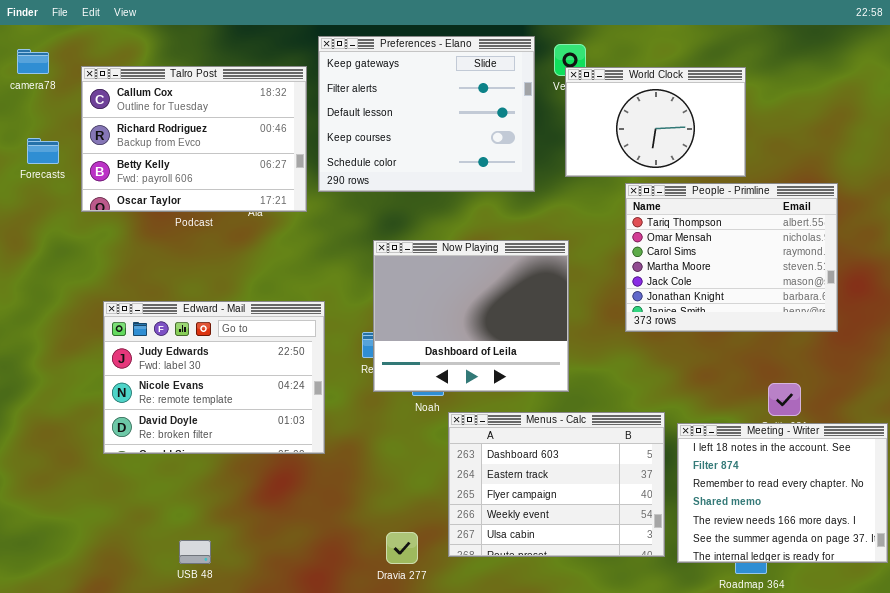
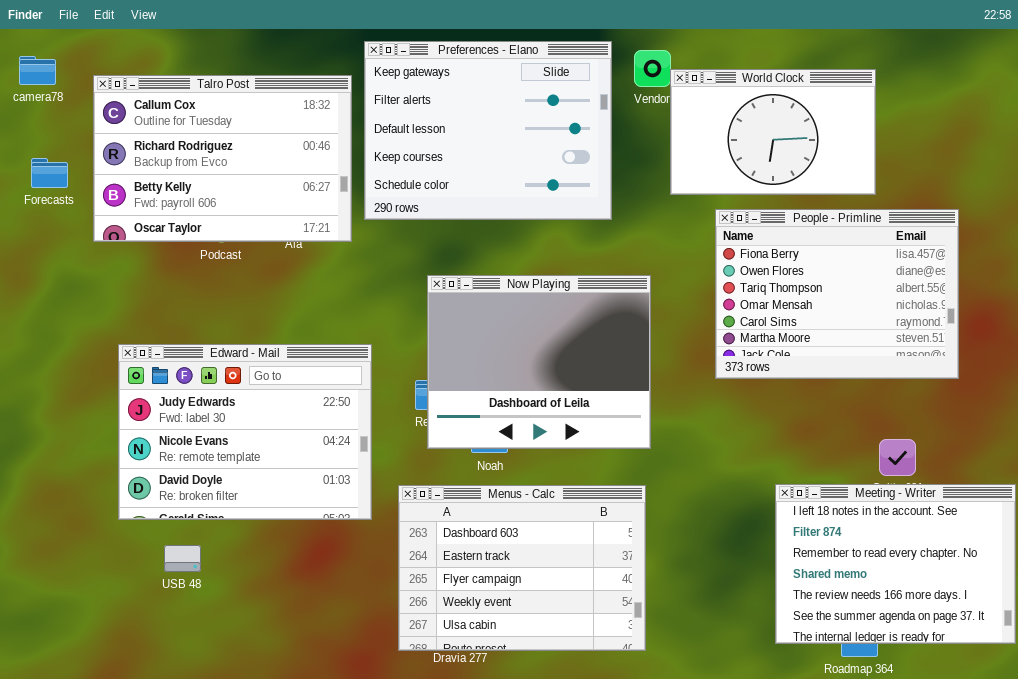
World Clock: [565,67,746,177] -> [670,69,876,195], moved
People - Primline: [625,183,838,332] -> [715,209,959,379], scrolled up 2 rows
Menus - Calc: [448,412,665,557] -> [398,485,646,651], moved
USB 48: [179,540,211,564] -> [164,545,201,572], moved

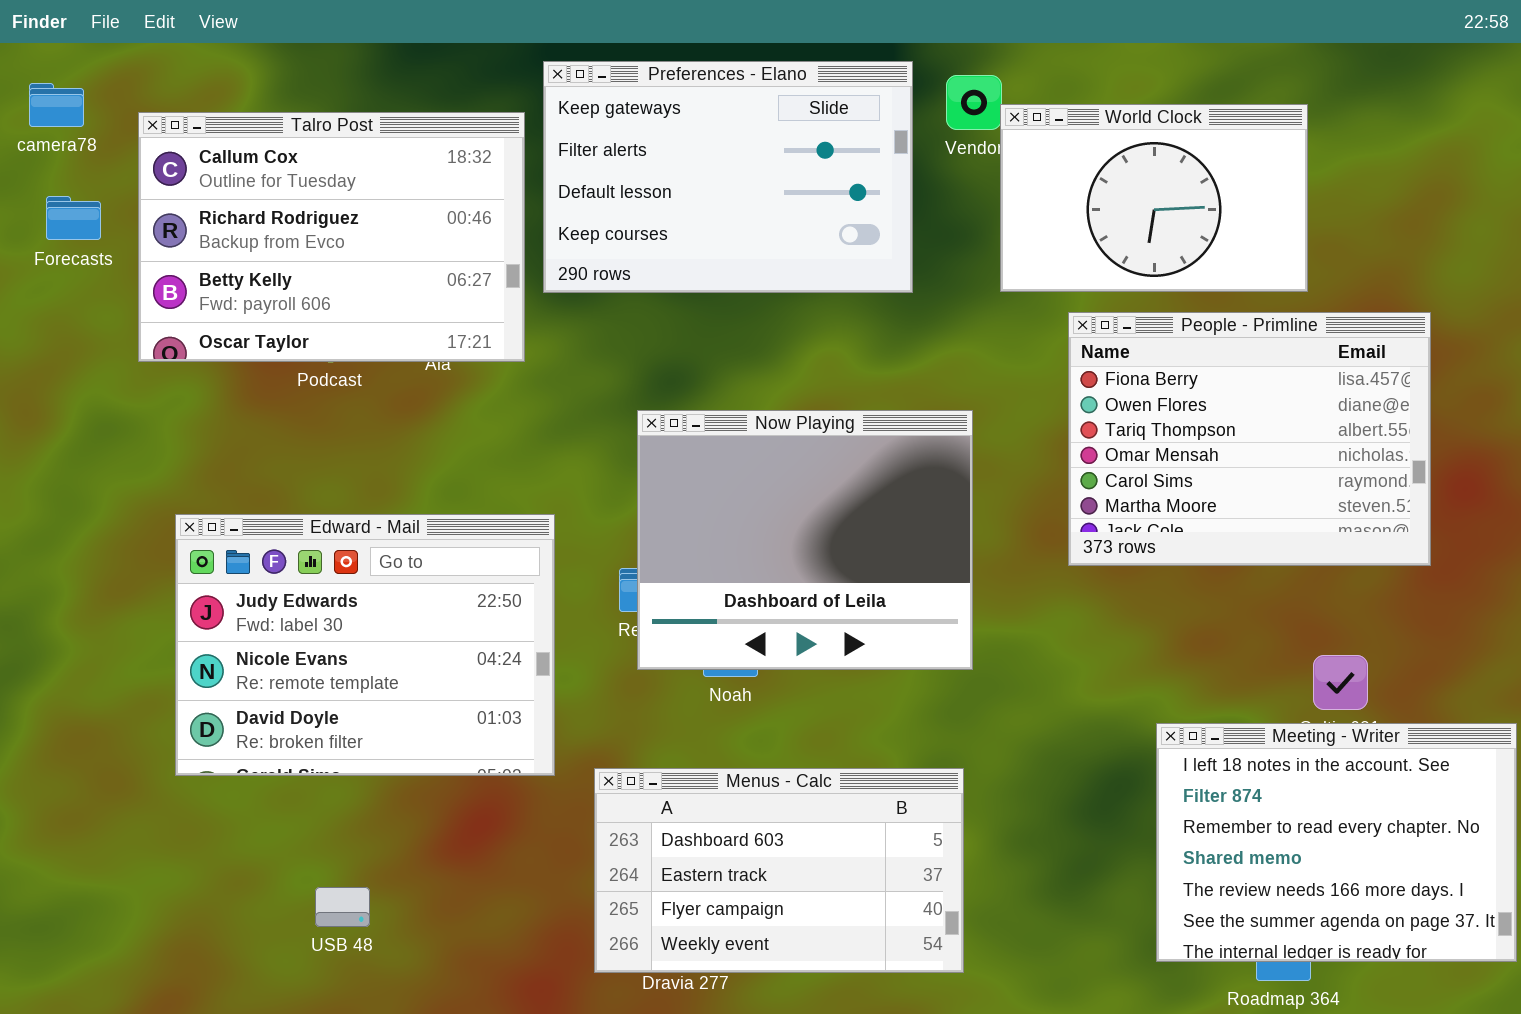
Preferences - Elano: [364,41,612,220] -> [543,61,913,293], resized
Forecasts: [31,158,68,188] -> [46,196,101,240], moved
Menus - Calc: [398,485,646,651] -> [594,768,964,973], resized
USB 48: [164,545,201,572] -> [315,887,370,927], moved

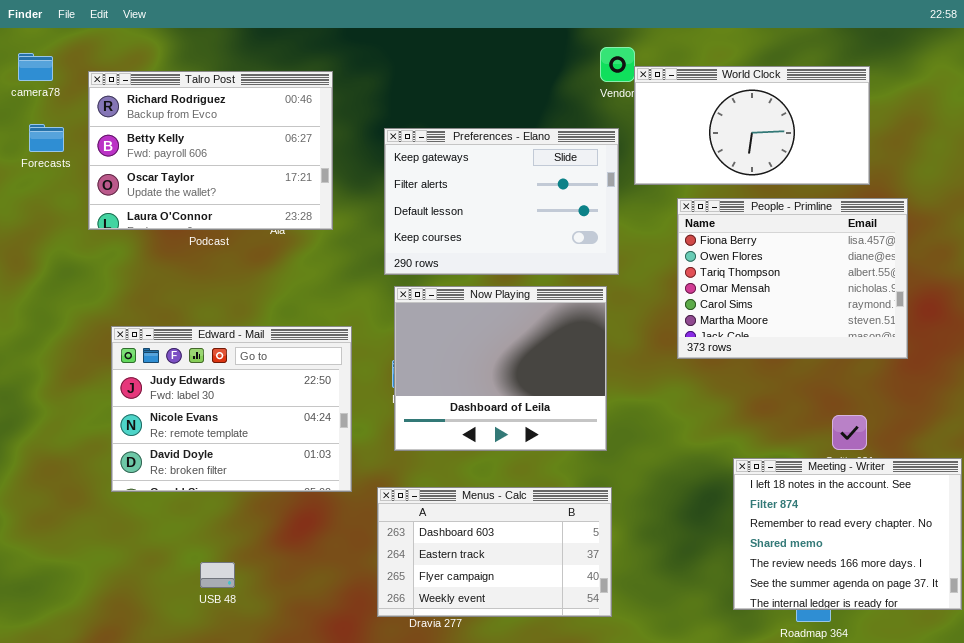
Preferences - Elano: [543,61,913,293] -> [384,128,619,275], moved
World Clock: [1000,104,1308,292] -> [634,66,870,185], resized
Talro Post: [138,112,525,362] -> [88,71,333,230], scrolled down 1 row
Now Playing: [637,410,973,670] -> [394,286,607,451], moved

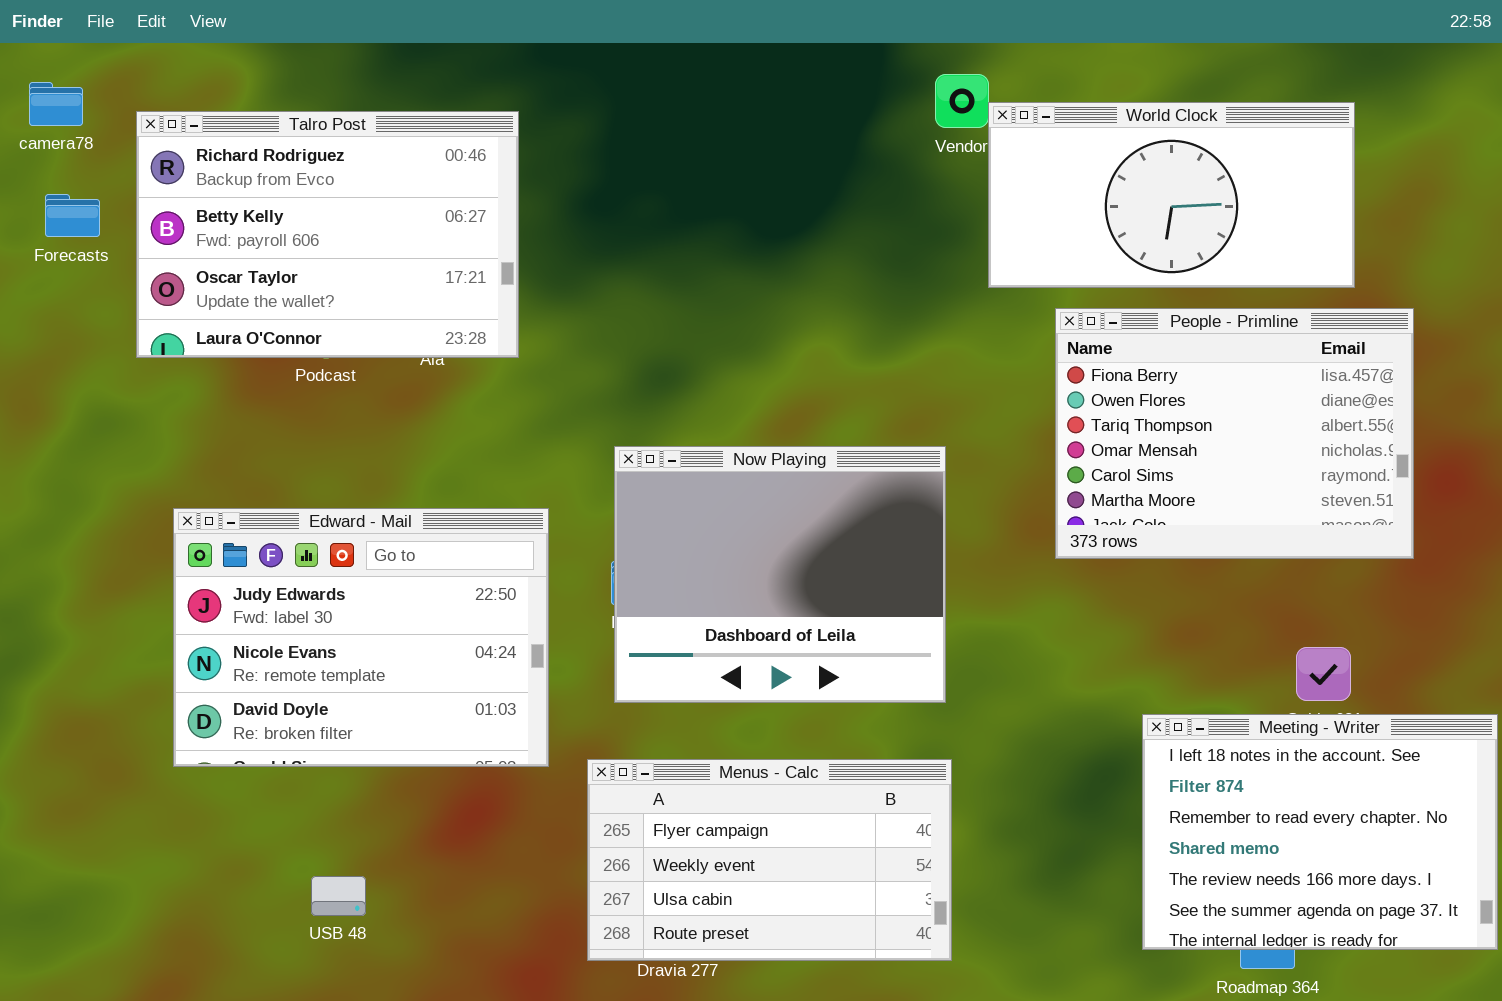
Preferences - Elano: [384,128,619,275] -> none, closed
Menus - Calc: [377,487,612,617] -> [587,759,952,961], scrolled down 2 rows

